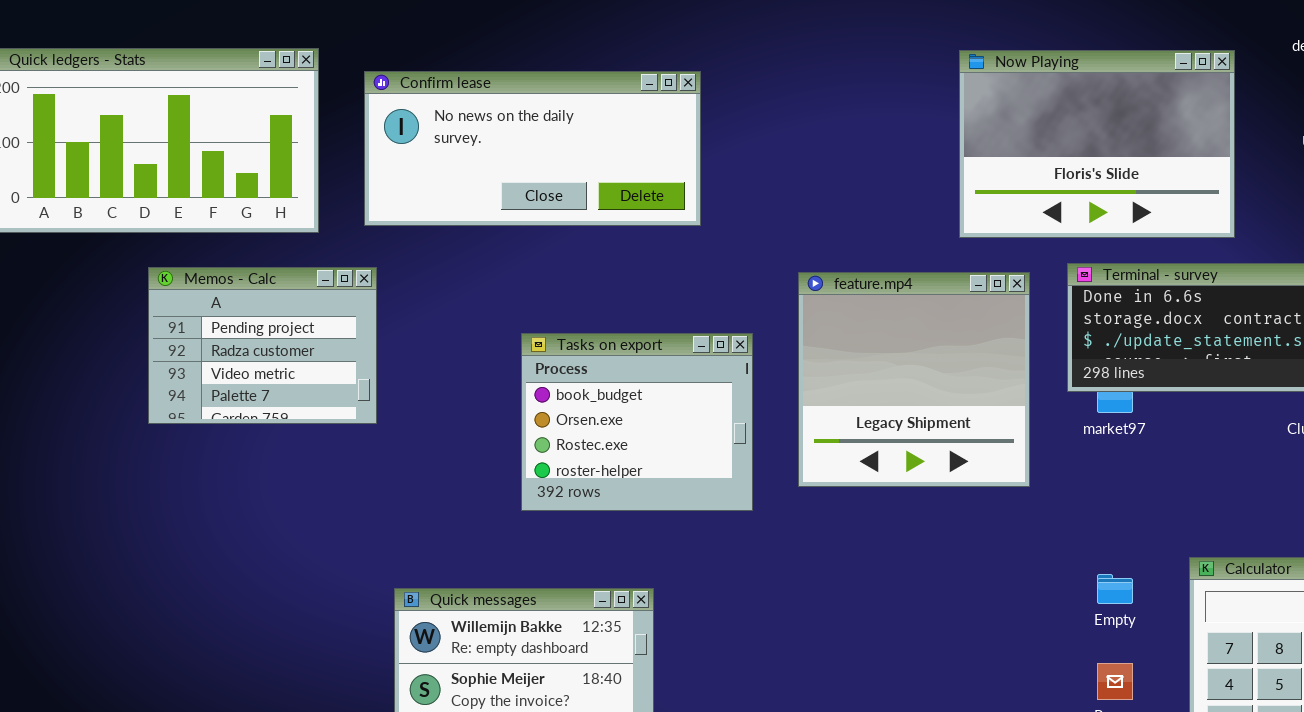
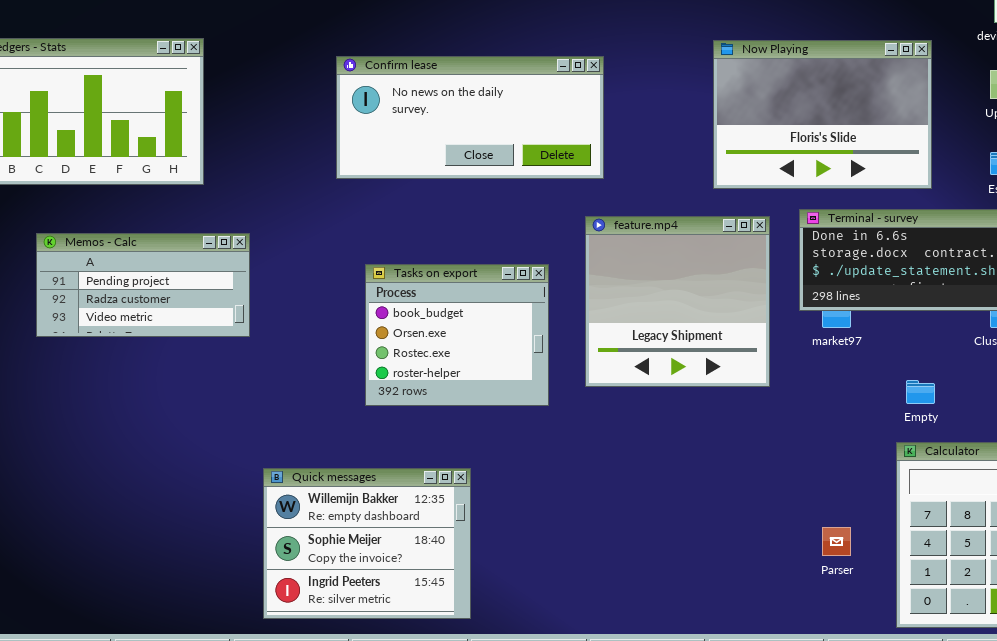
Confirm lease: [364,71,701,226] -> [336,56,604,179], moved
Memos - Calc: [148,267,377,424] -> [36,233,250,337], resized
Empty: [1097,574,1133,604] -> [906,380,935,404], moved

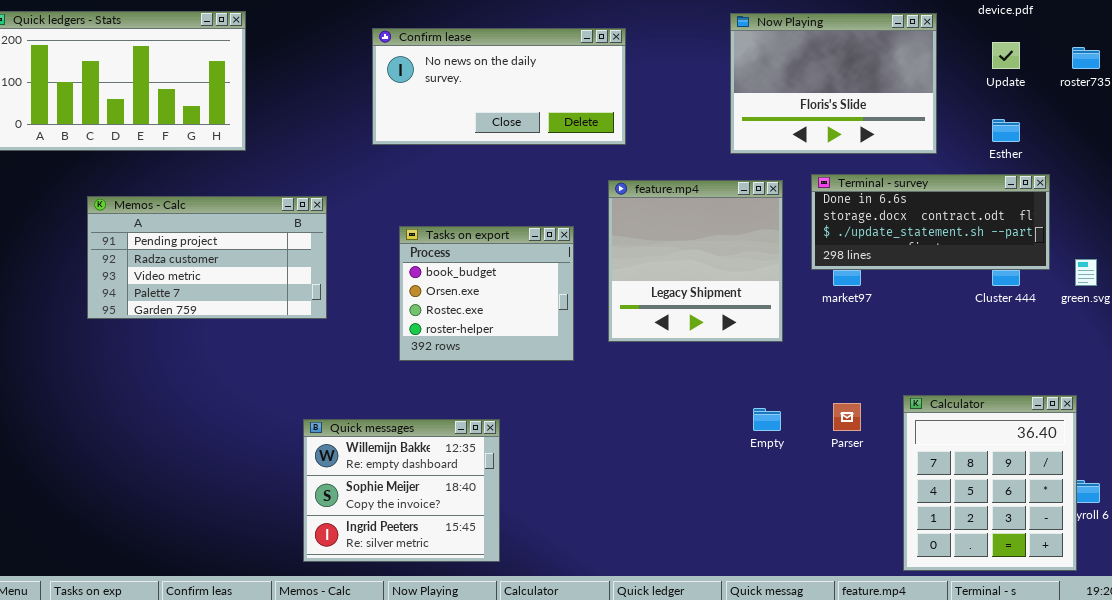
Memos - Calc: [36,233,250,337] -> [87,196,327,319], resized
Empty: [906,380,935,404] -> [753,408,781,431], moved
Parser: [822,527,851,556] -> [833,403,861,431], moved

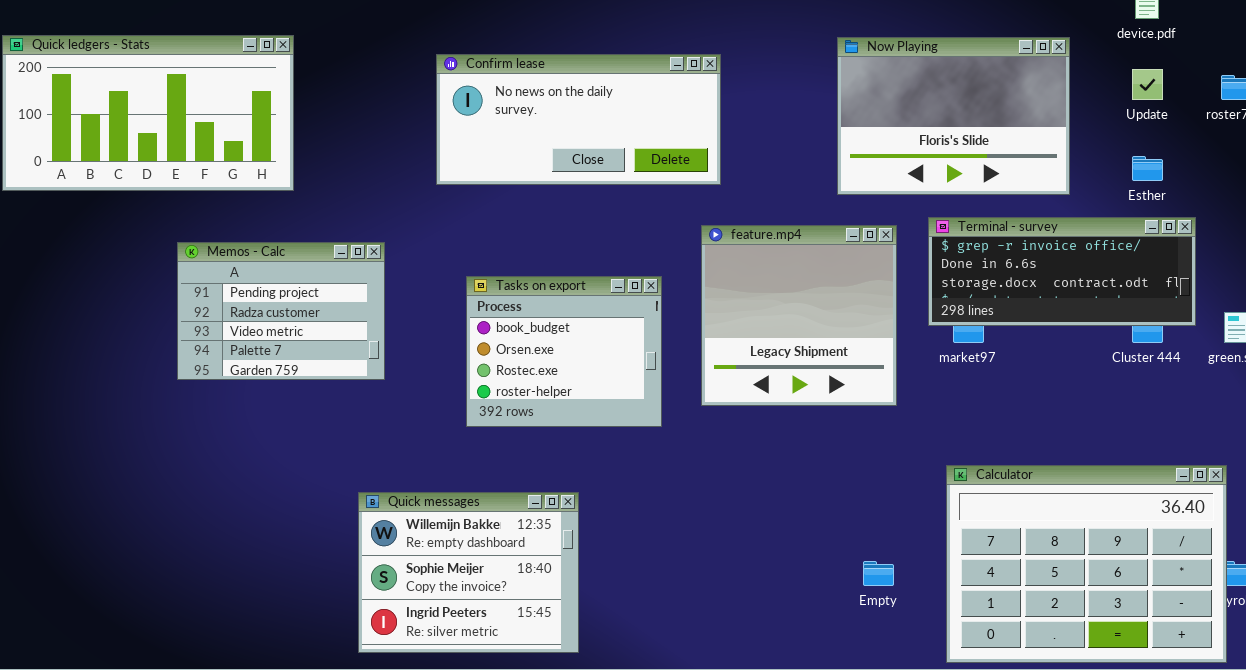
Terminal - survey: [811,174,1050,270] -> [928,217,1196,326], scrolled up 1 row
Memos - Calc: [87,196,327,319] -> [177,242,385,380], resized
Calculator: [903,395,1077,571] -> [946,465,1227,663], resized
Empty: [753,408,781,431] -> [863,561,894,586], moved

